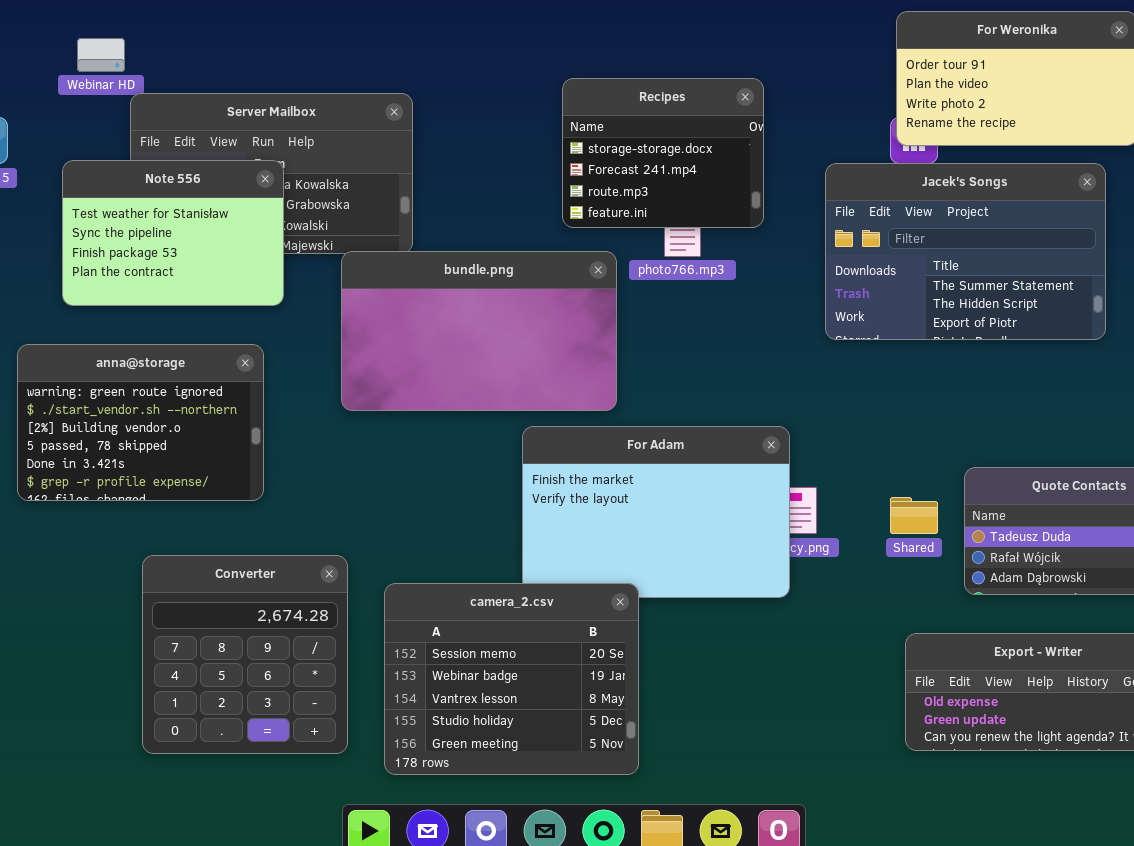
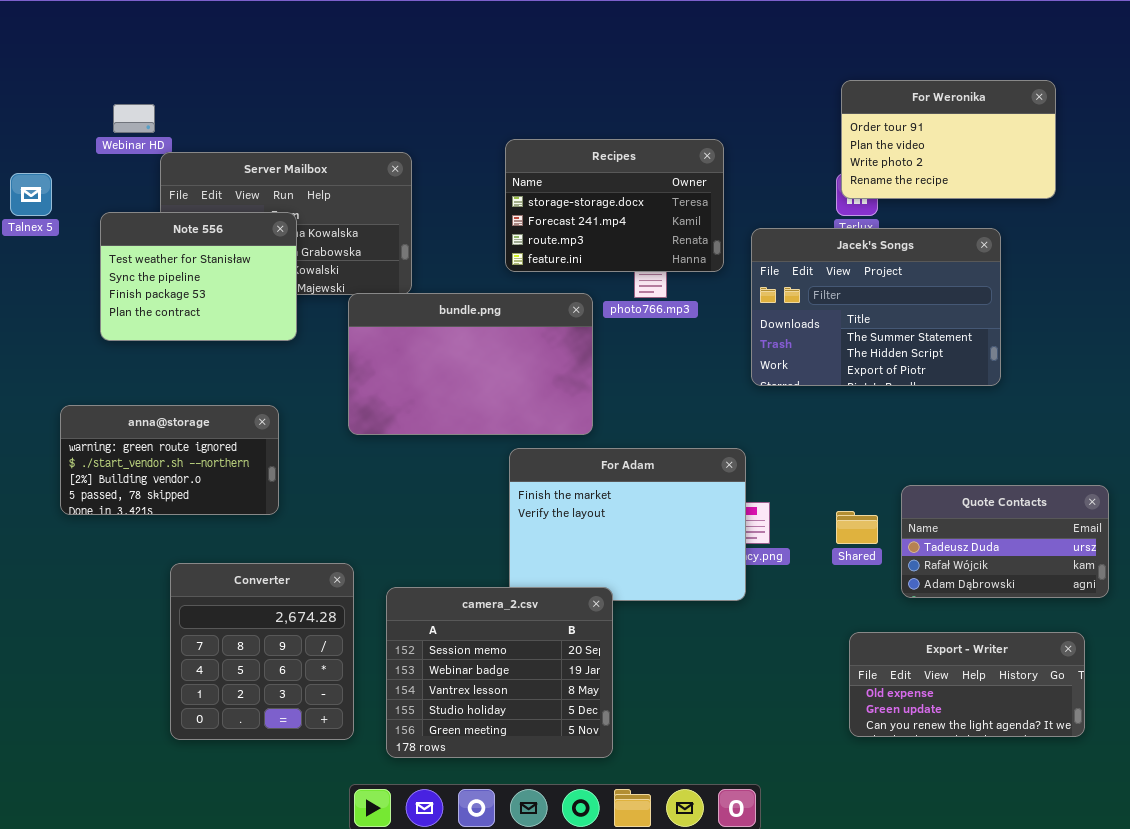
Recipes: [562,78,764,228] -> [505,139,724,272], resized
Jacek's Songs: [825,163,1106,340] -> [751,228,1001,386], moved
anna@storage: [17,344,264,501] -> [60,405,279,515], resized

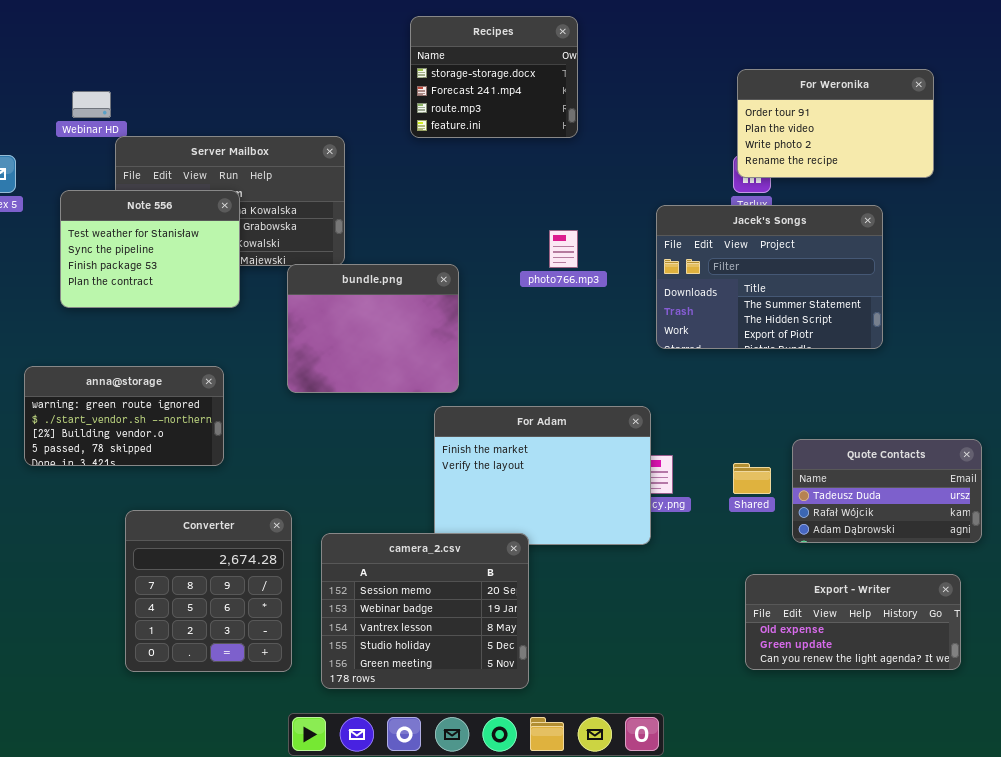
Recipes: [505,139,724,272] -> [410,16,578,138], moved, resized
bundle.png: [348,293,593,435] -> [287,264,459,393], resized

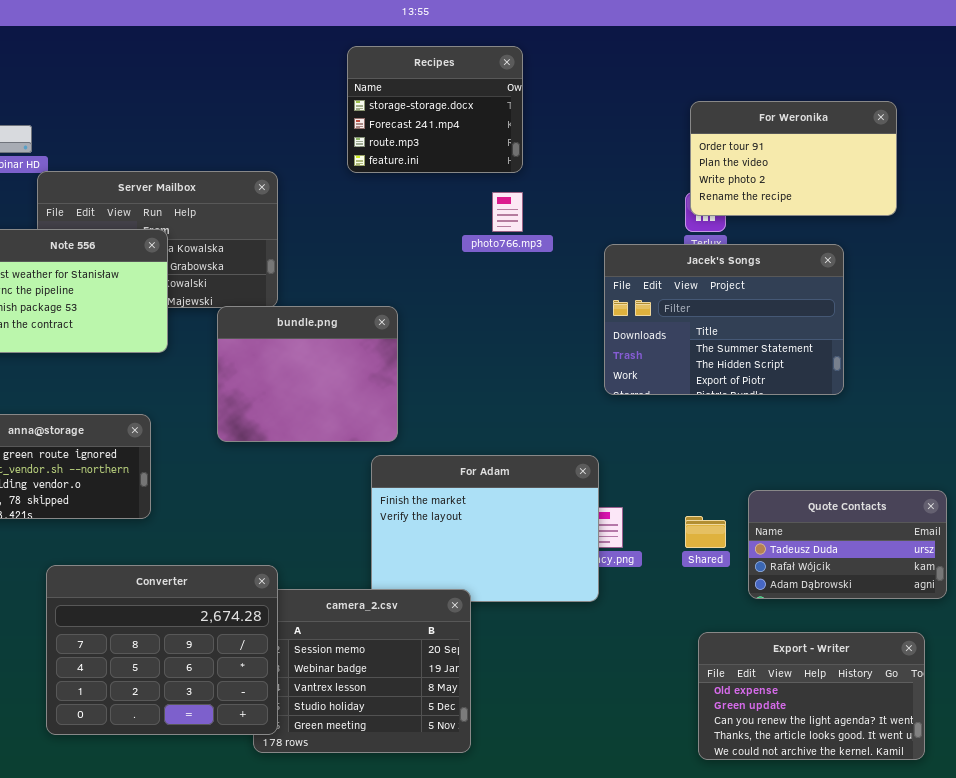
photo766.mp3: [549,230,578,268] -> [492,192,523,232], moved
Converter: [125,510,292,672] -> [46,565,278,735], resized
Export - Writer: [745,574,961,670] -> [698,632,925,760], resized

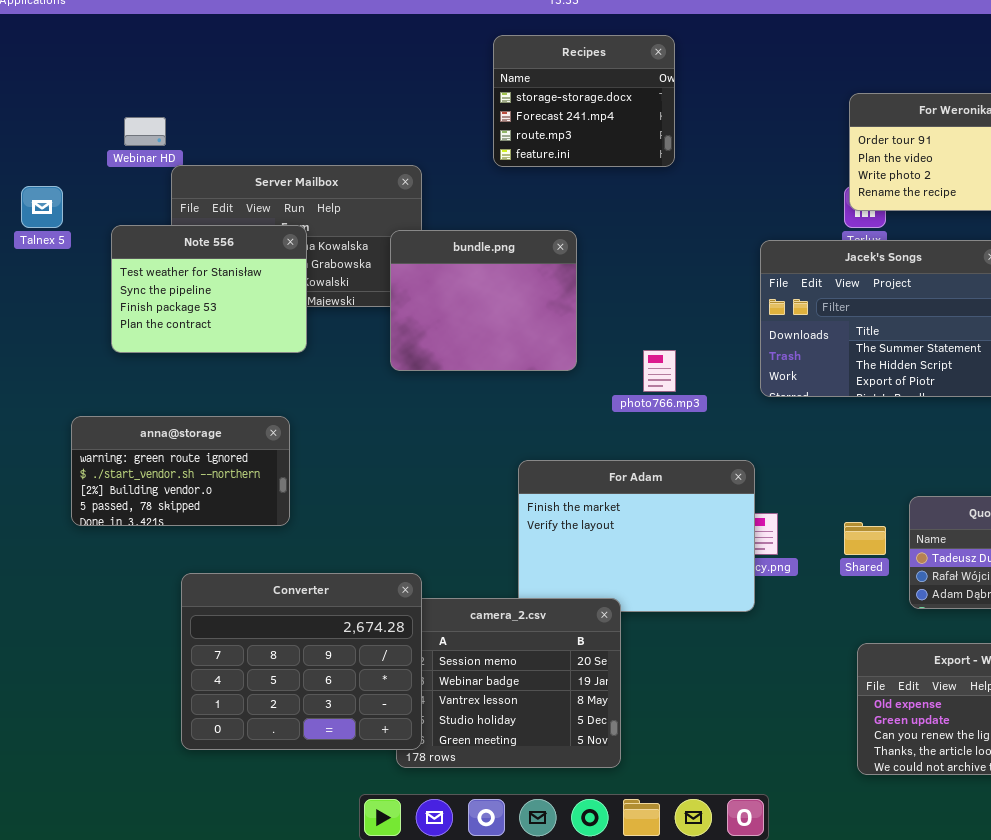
photo766.mp3: [492,192,523,232] -> [643,350,676,392], moved
bundle.png: [217,306,398,442] -> [390,230,577,371], moved

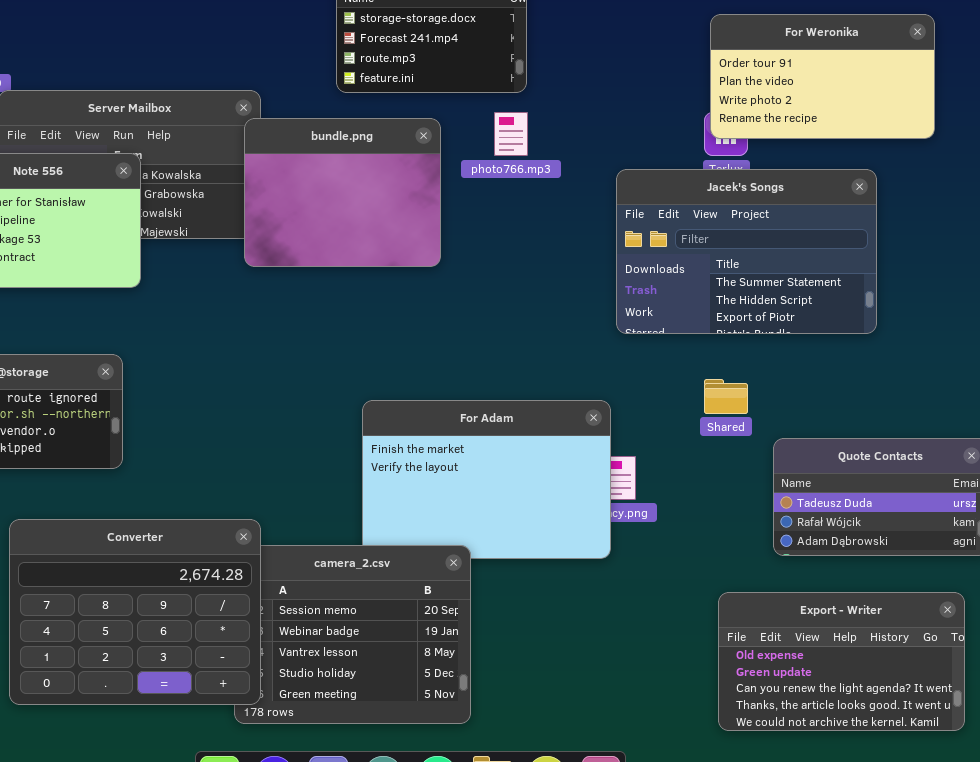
bundle.png: [390,230,577,371] -> [244,118,441,267], moved
photo766.mp3: [643,350,676,392] -> [494,112,528,156], moved
Shared: [844,522,886,555] -> [704,379,748,414], moved

